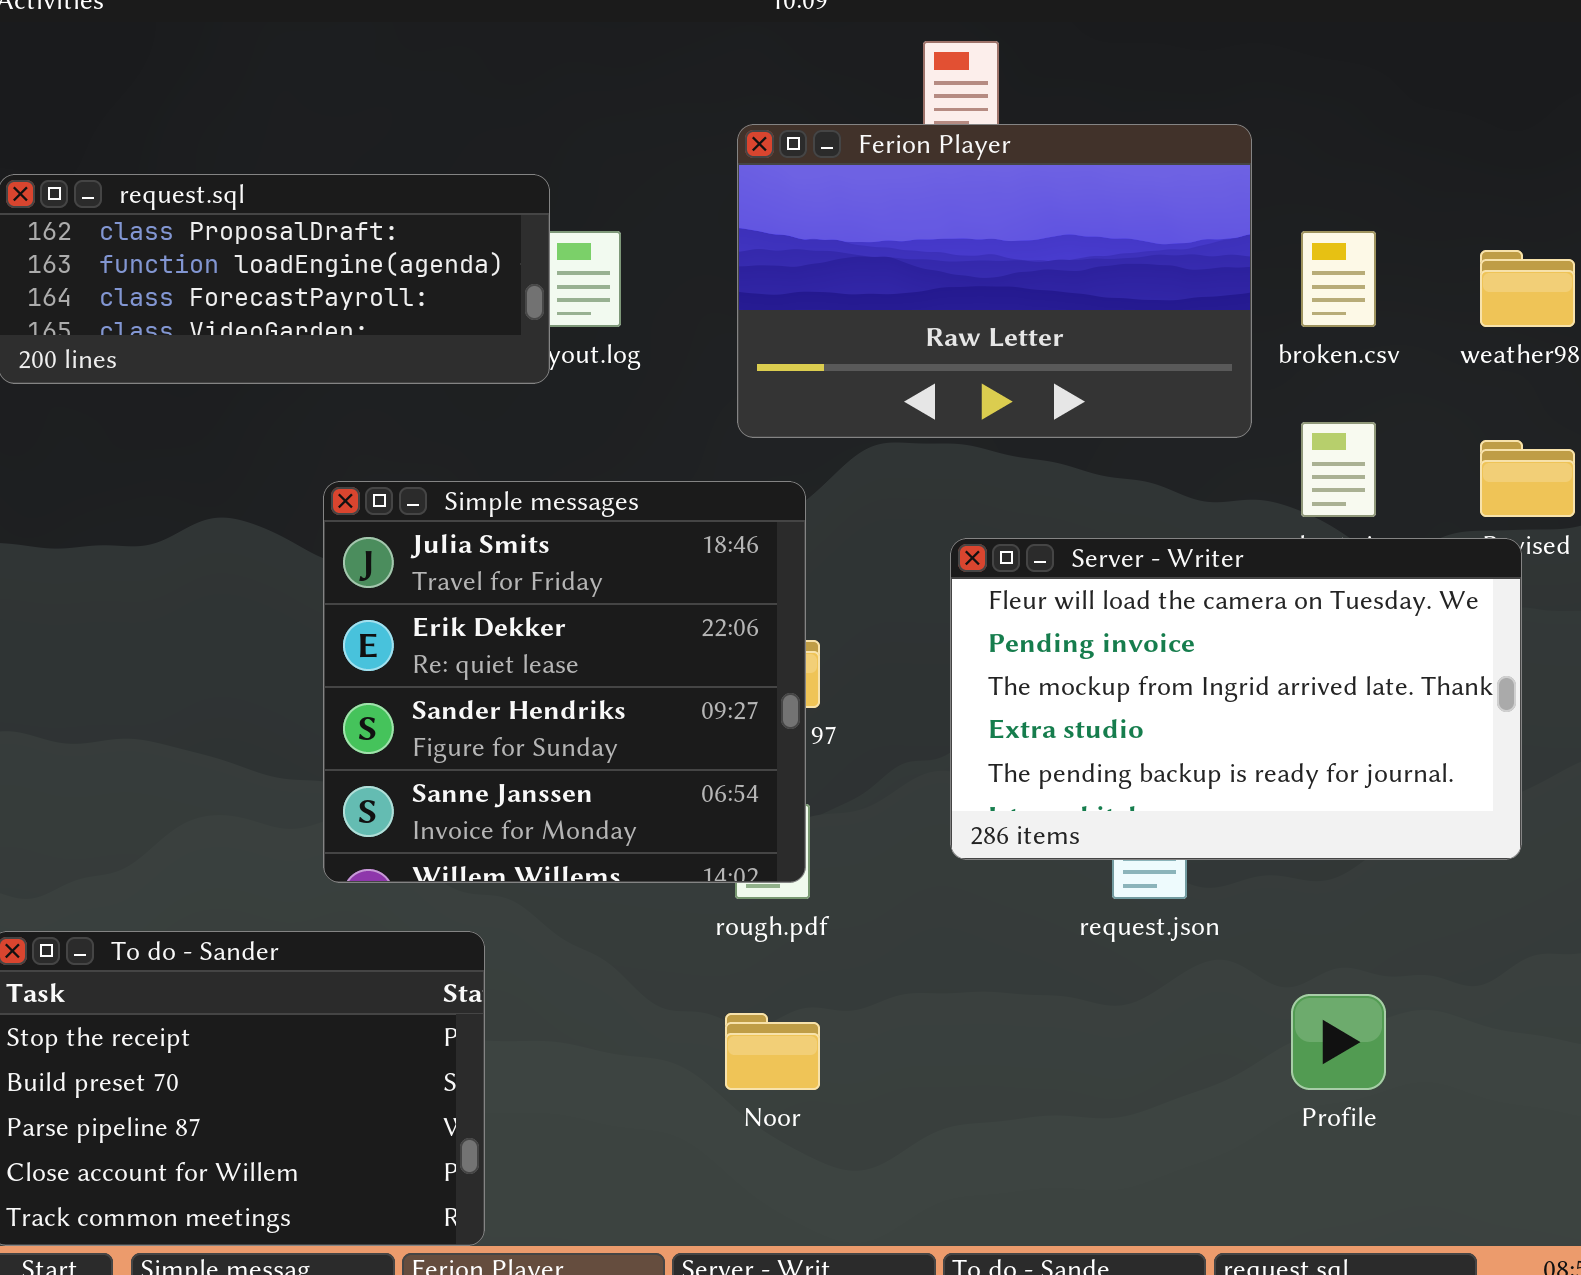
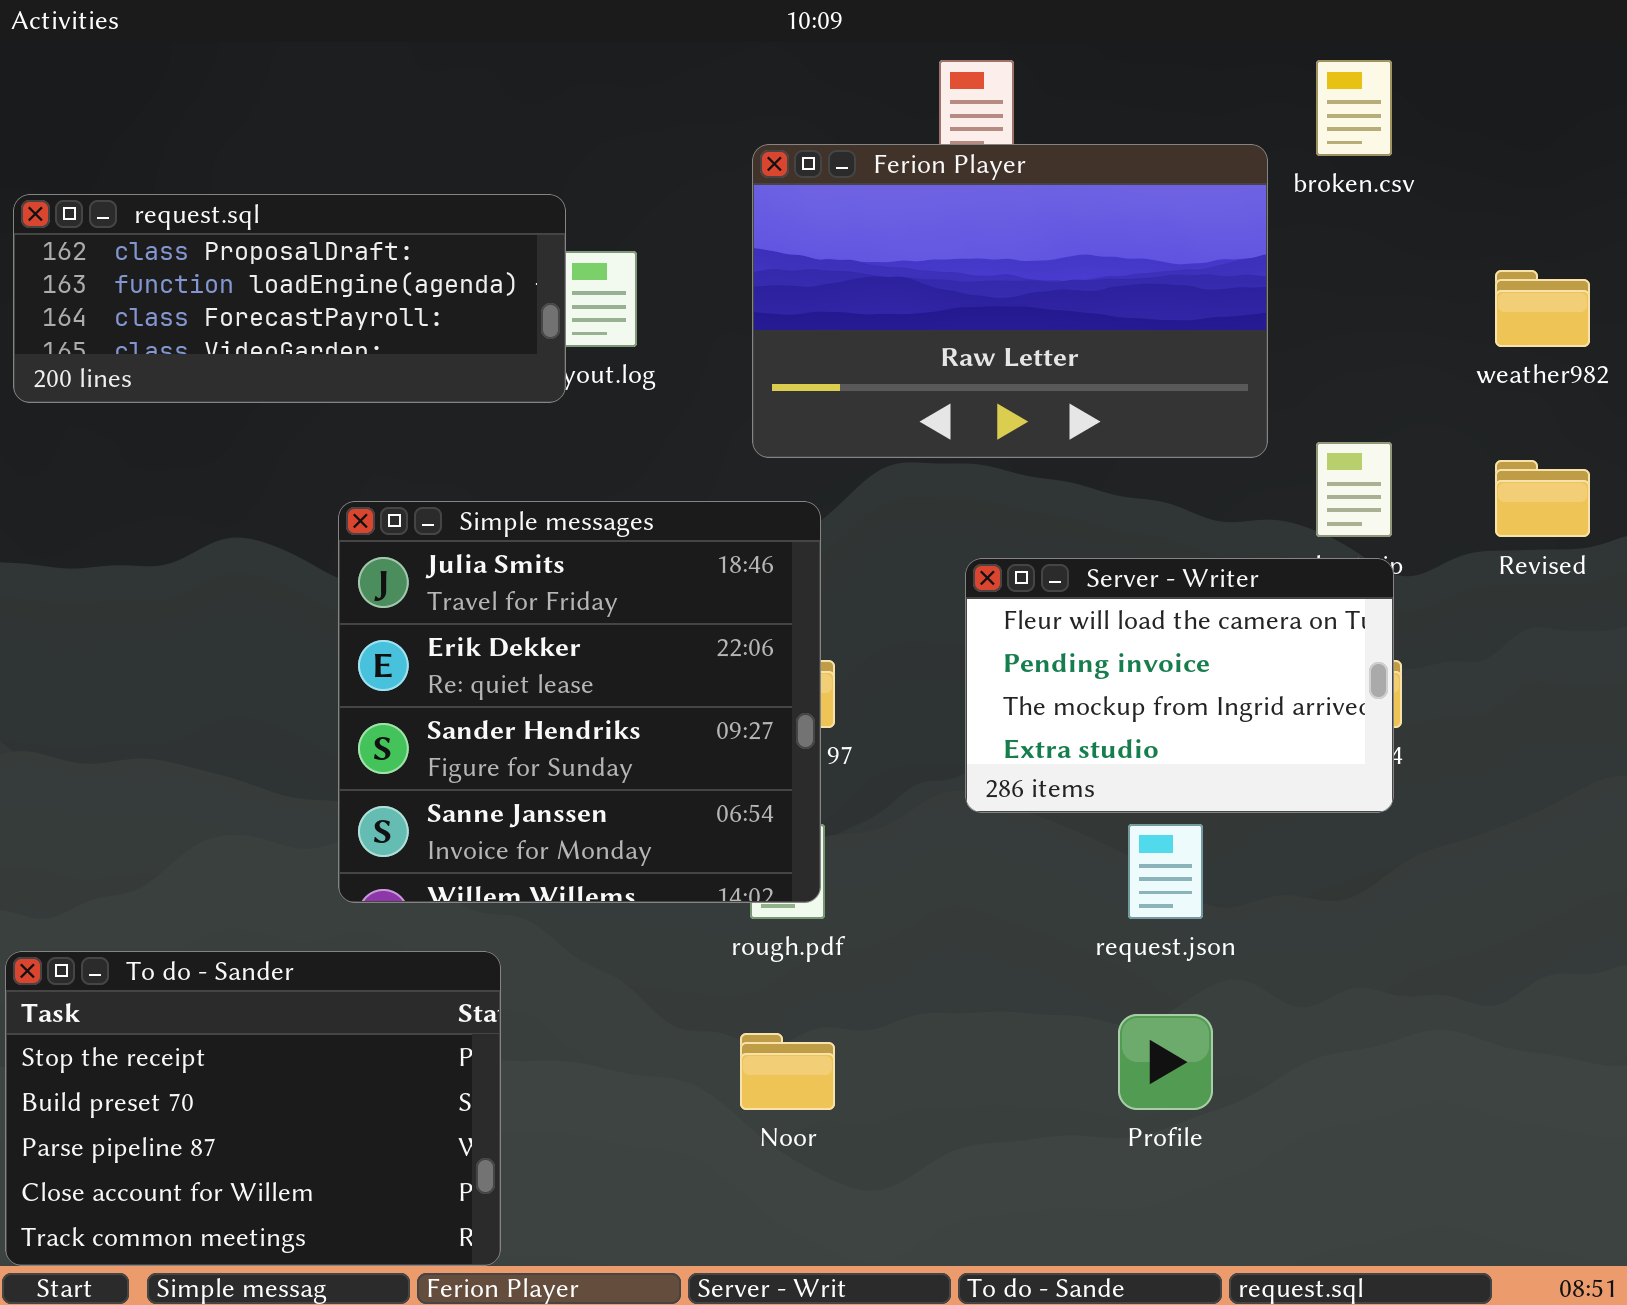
broken.csv: [1301,231,1376,327] -> [1316,60,1392,156], moved
Server - Writer: [950,538,1522,860] -> [965,558,1394,813], resized
Profile: [1291,994,1386,1090] -> [1118,1014,1213,1110], moved

